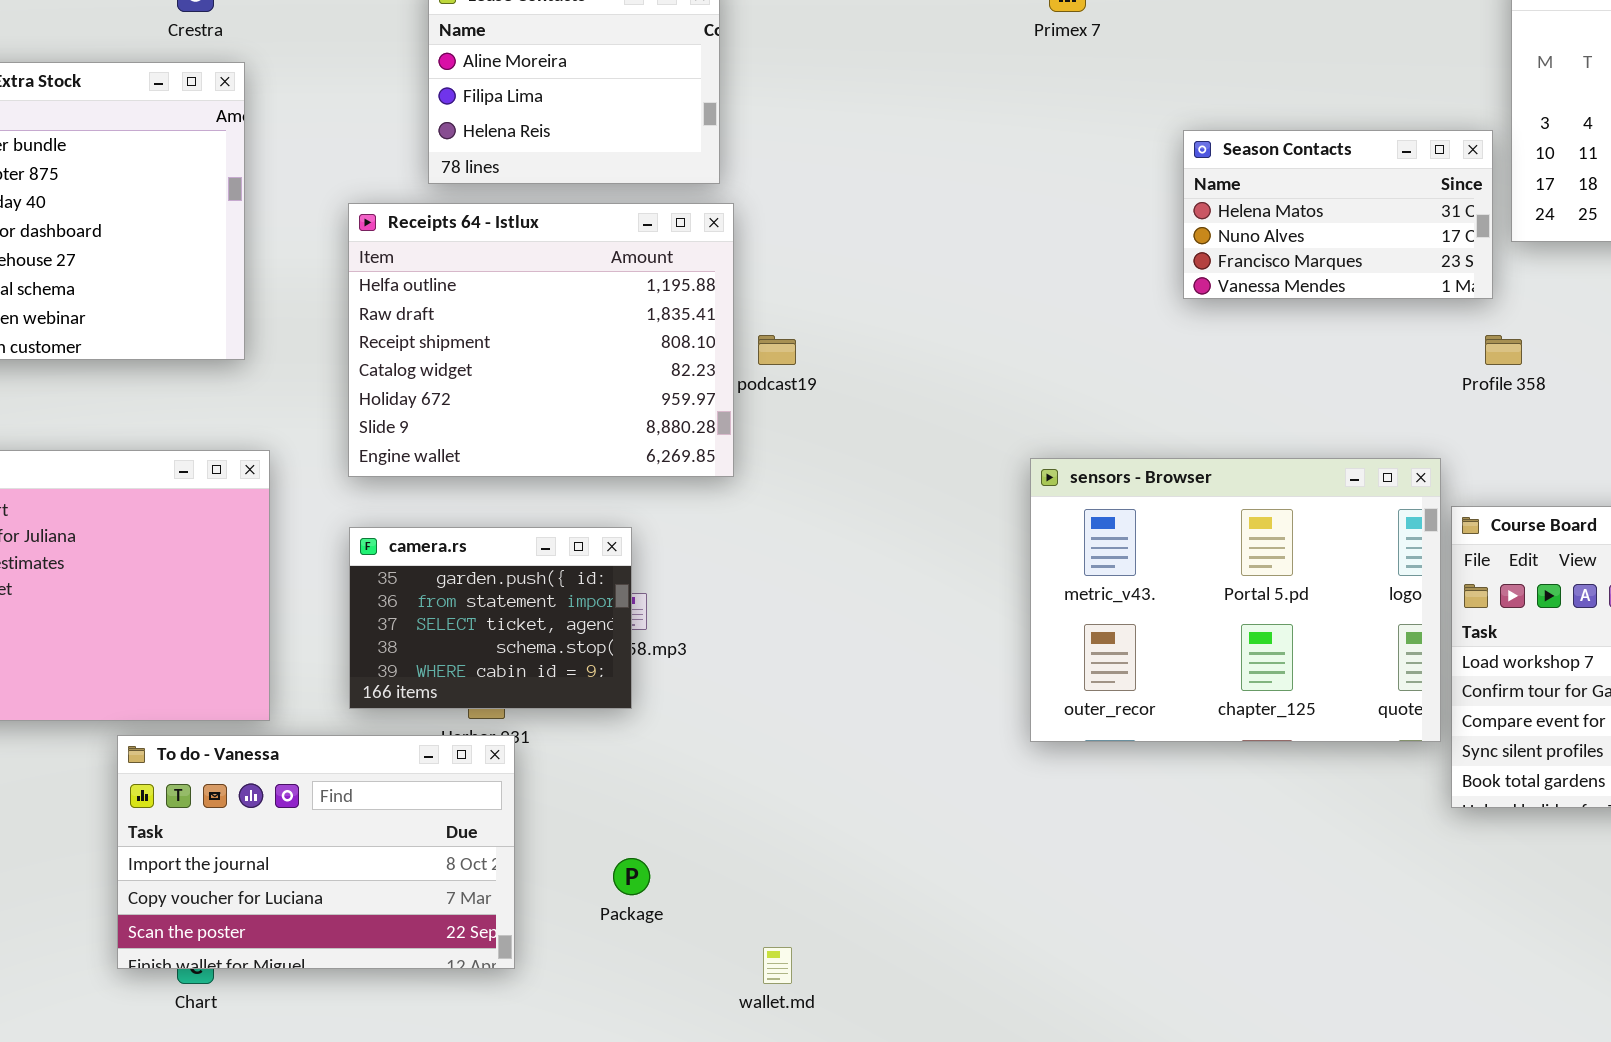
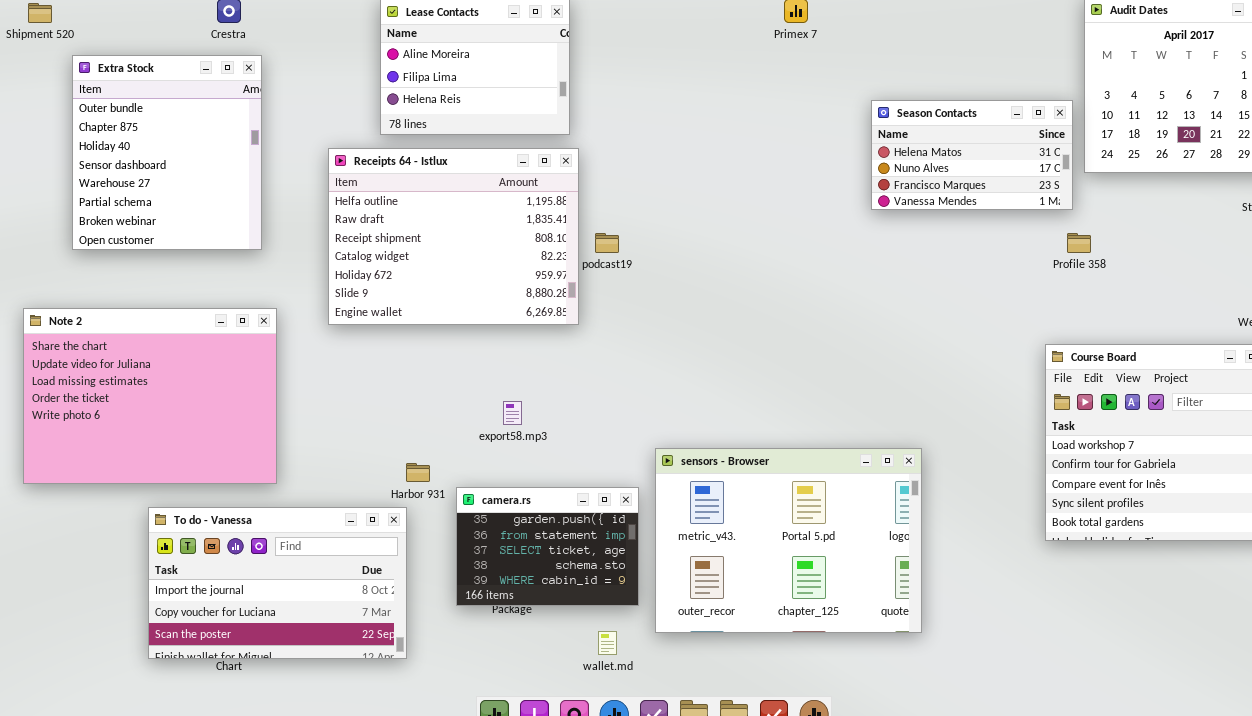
sensors - Browser: [1030,458,1441,742] -> [655,448,922,633], moved
camera.rs: [349,527,632,709] -> [456,487,639,606], moved
To do - Vanessa: [117,735,515,969] -> [148,507,407,659], moved

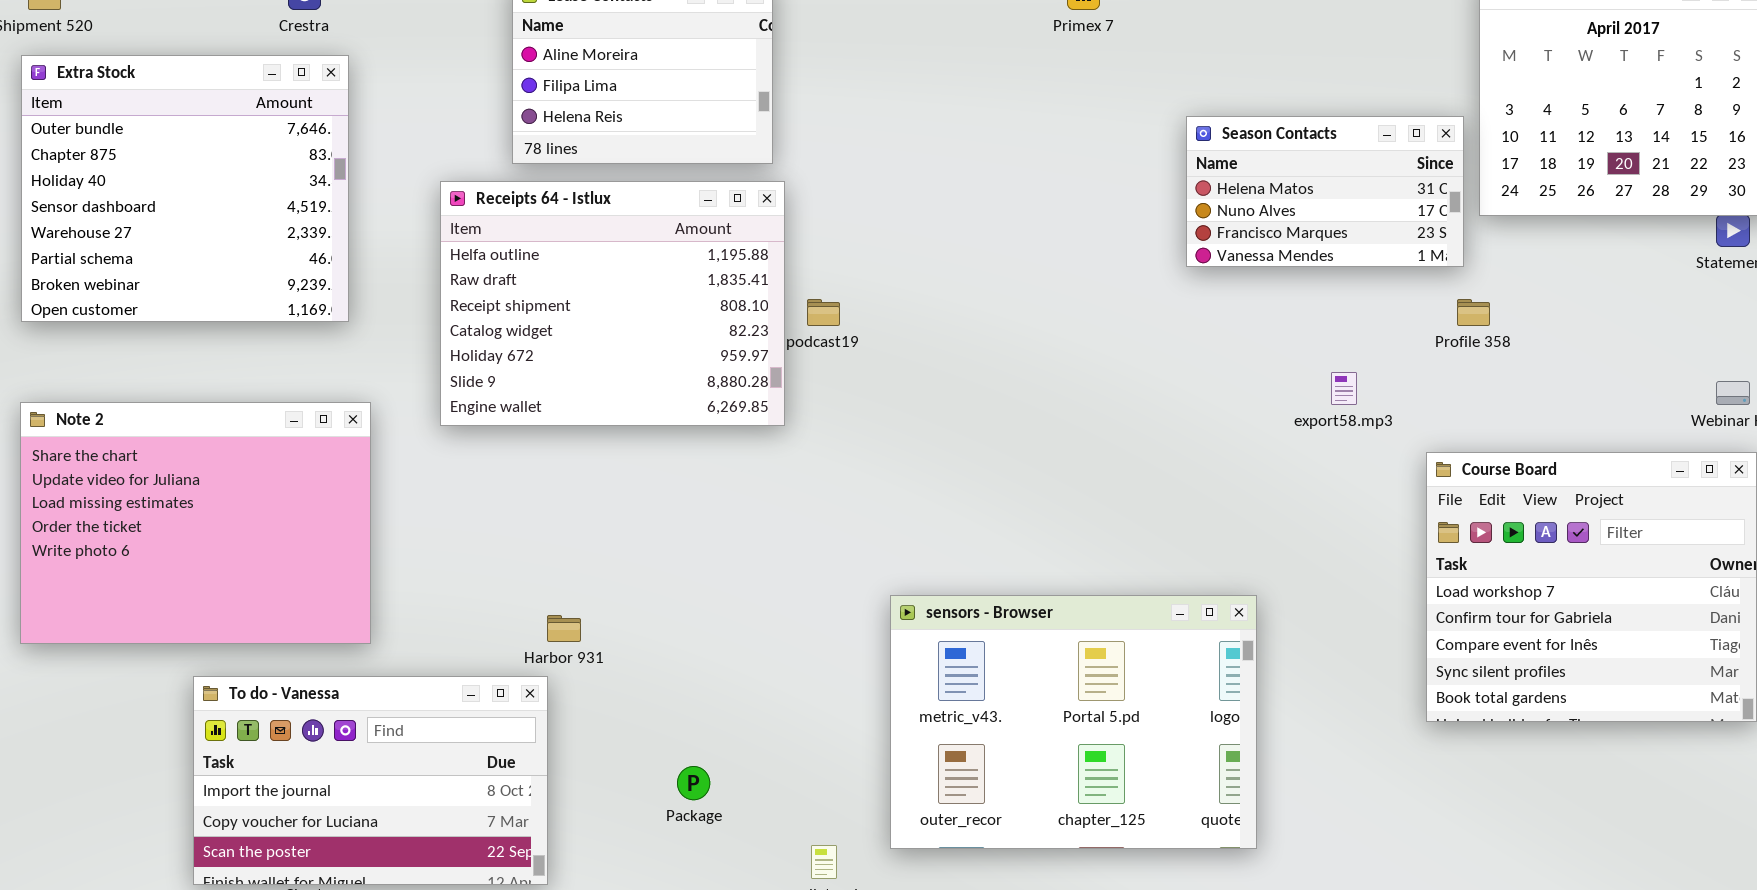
Extra Stock: [72,55,262,250] -> [21,55,349,322], resized
export58.mp3: [503,401,522,425] -> [1331,372,1357,405], moved
camera.rs: [456,487,639,606] -> none, closed

